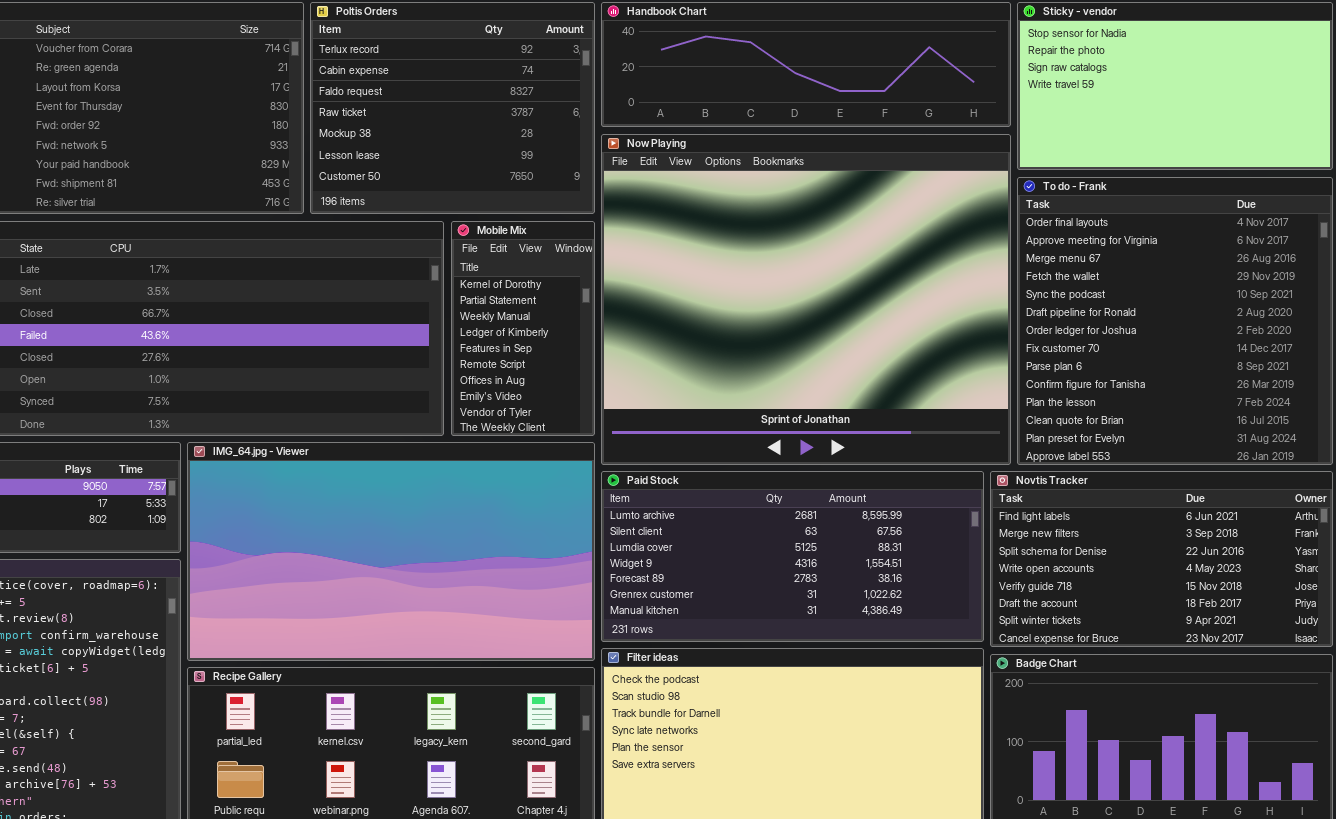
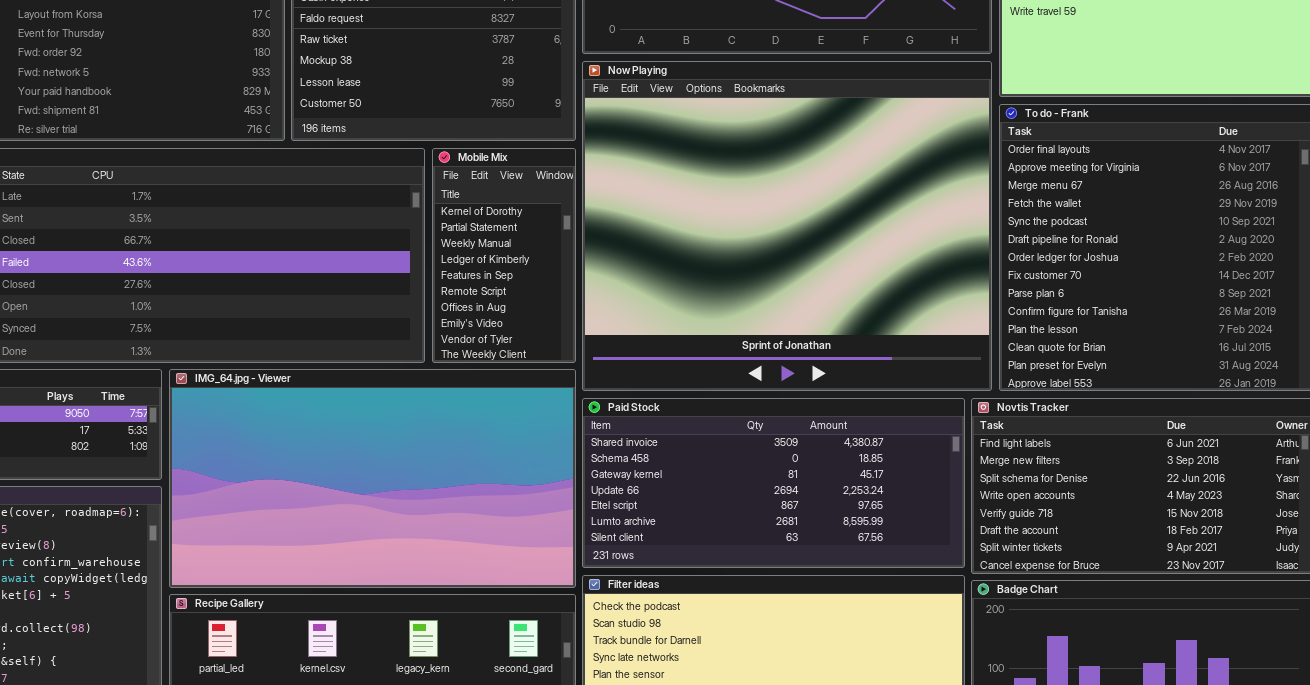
Paid Stock: [601,471,984,642] -> [582,398,965,568], scrolled up 5 rows

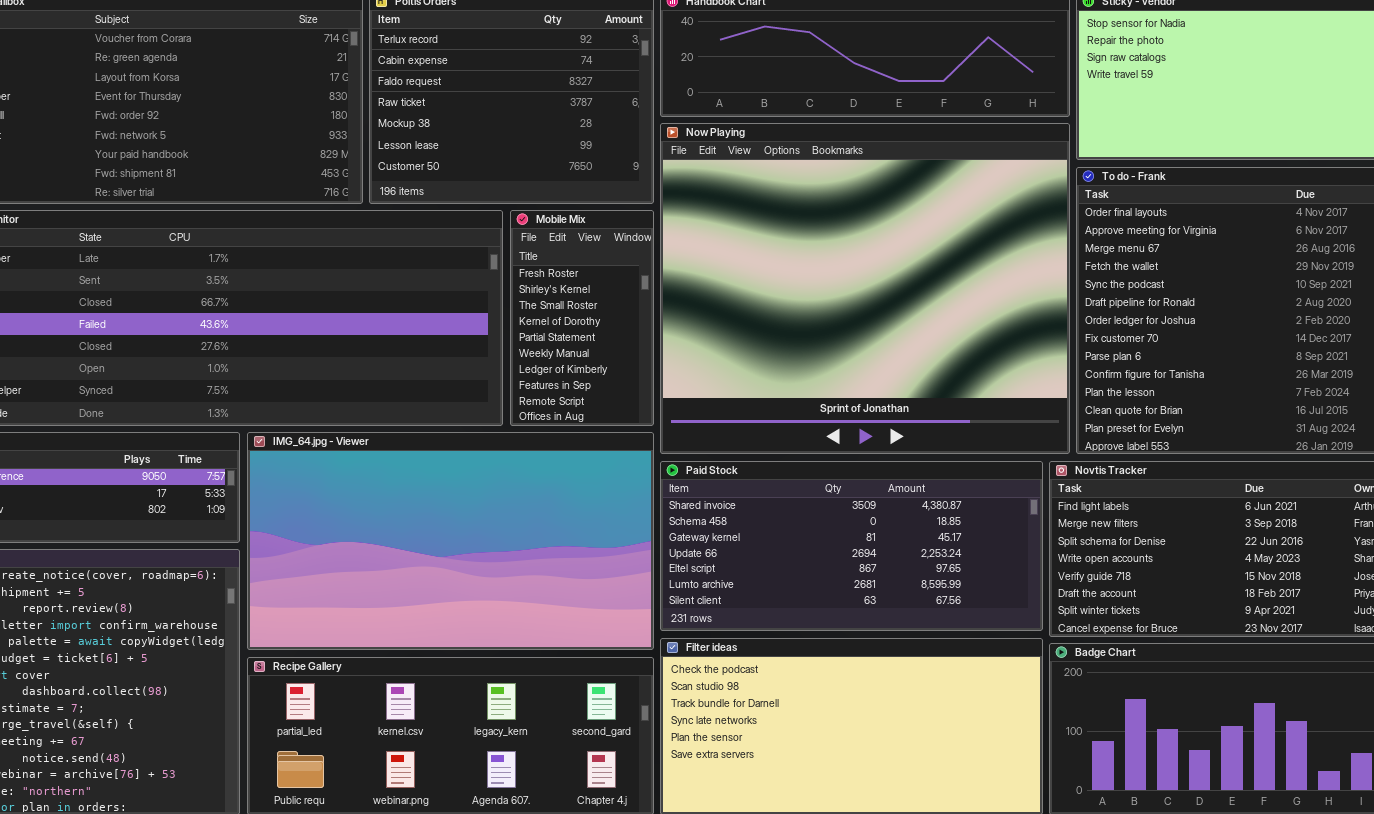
Mobile Mix: [432,148,576,363] -> [510,210,654,426], scrolled up 3 rows

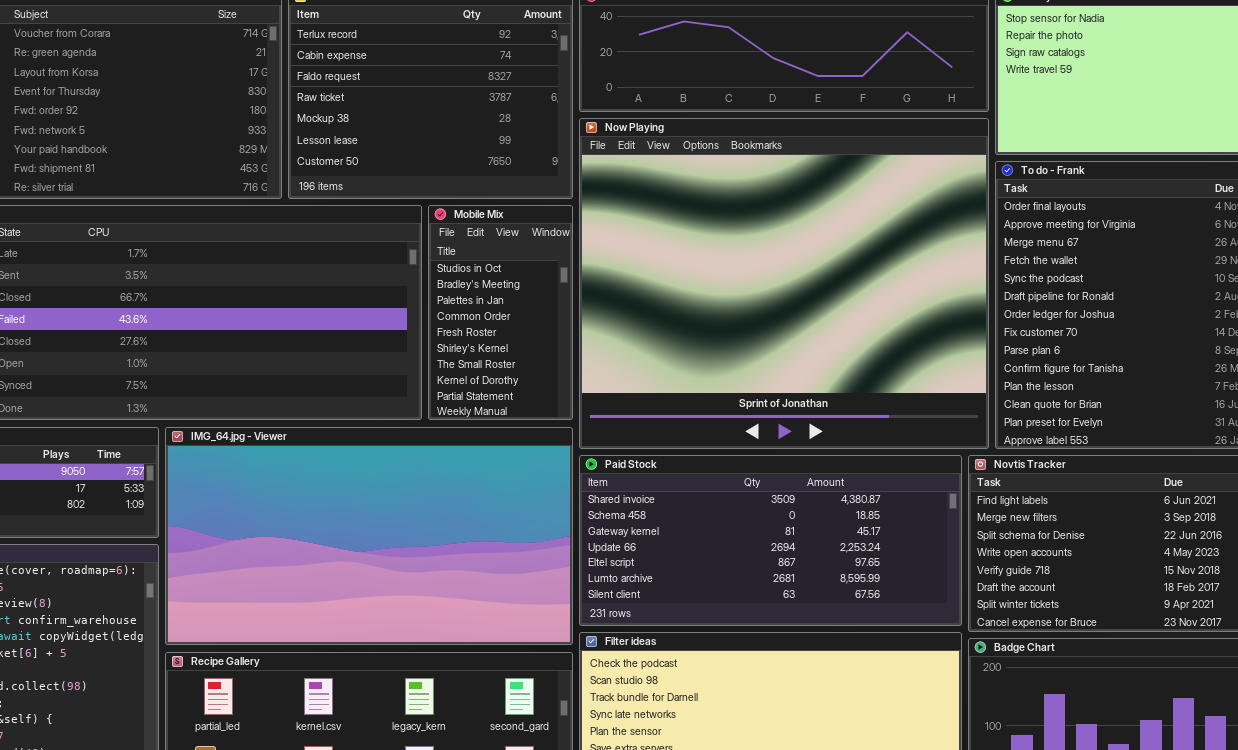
Mobile Mix: [510,210,654,426] -> [428,205,573,420], scrolled up 4 rows

